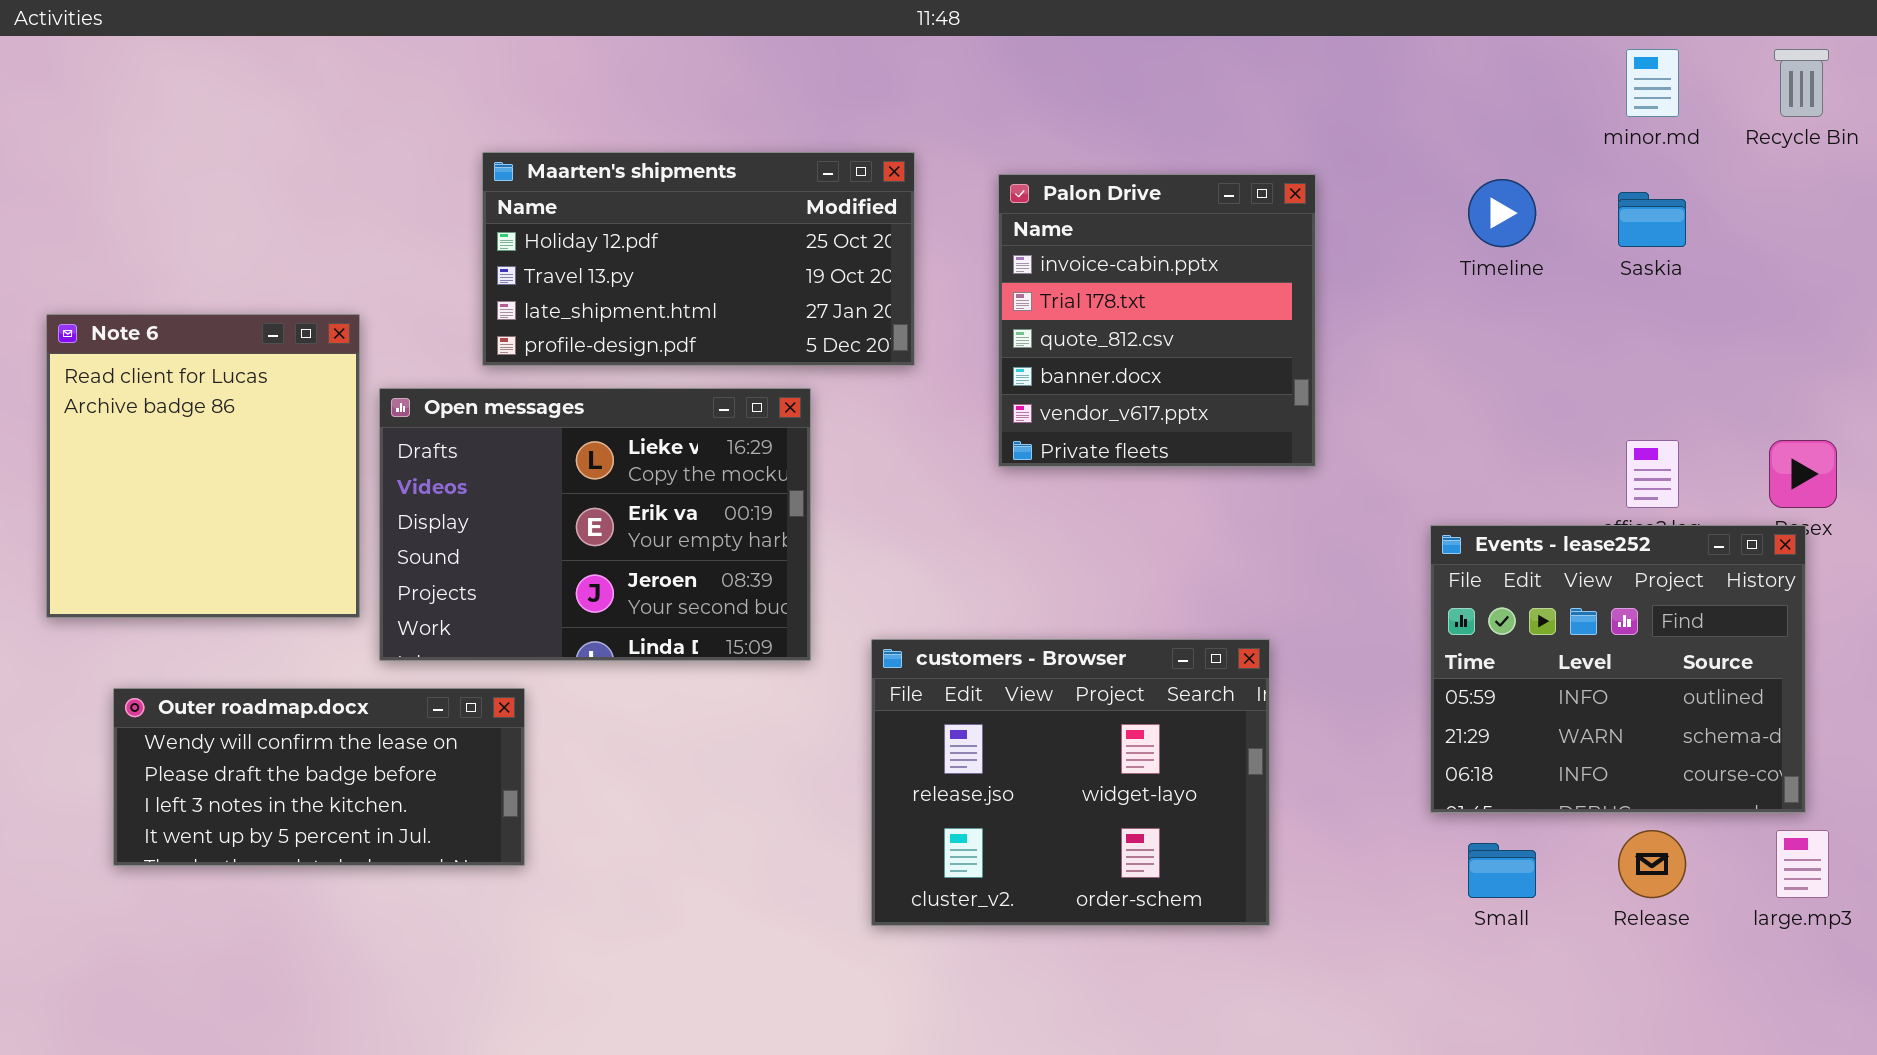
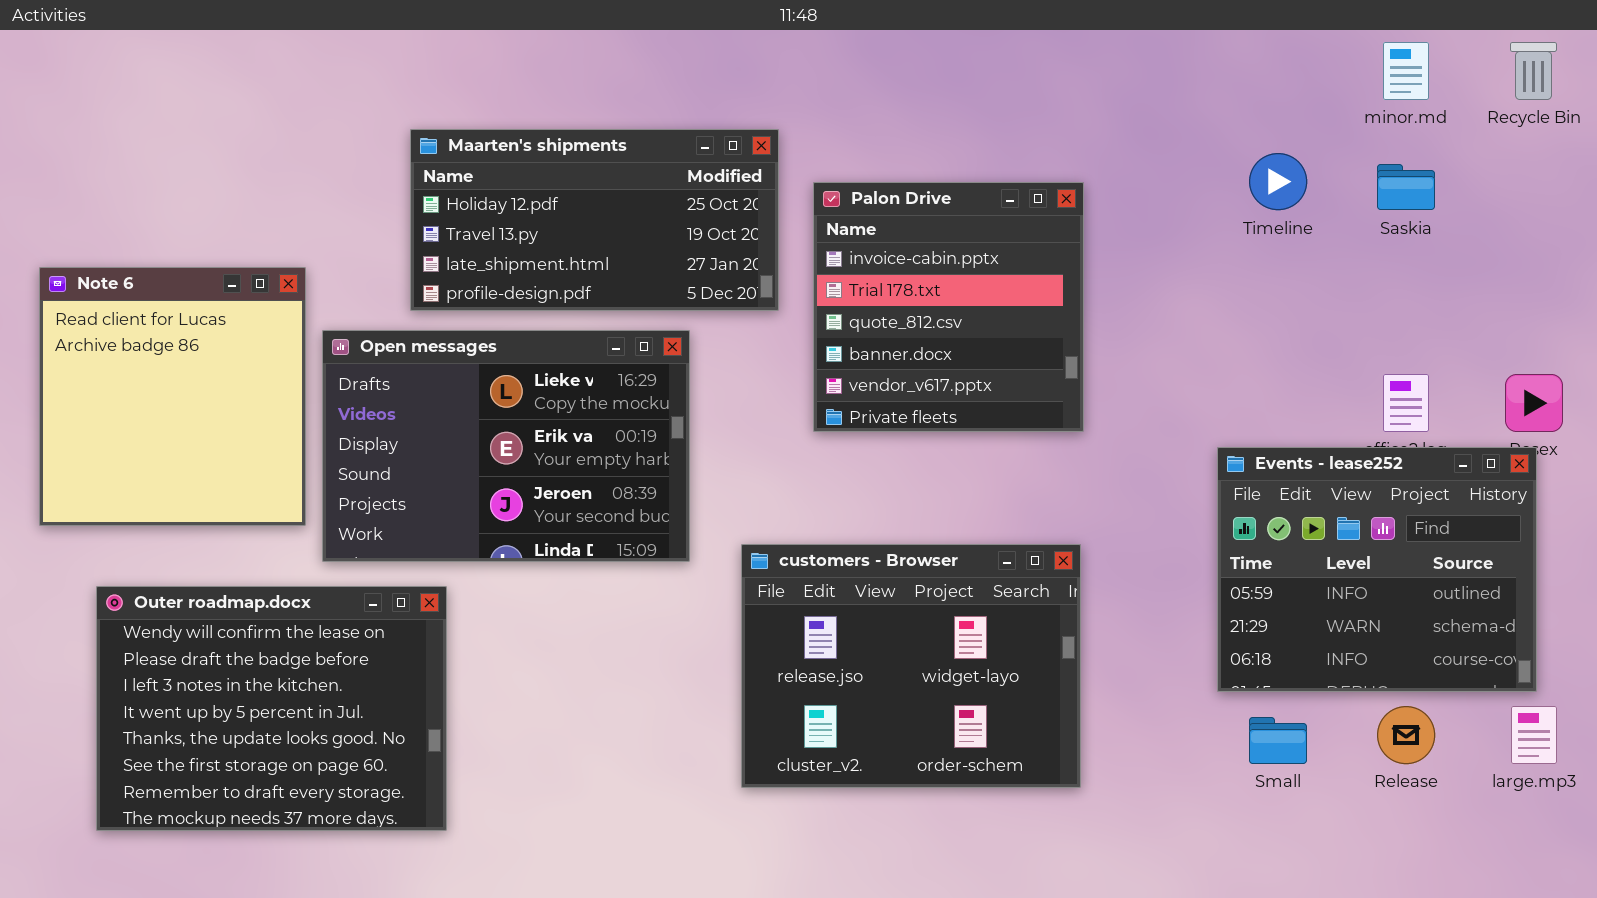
Palon Drive: [998,174,1316,467] -> [813,182,1084,432], moved
Outer roadmap.docx: [113,688,525,866] -> [96,586,447,831], resized

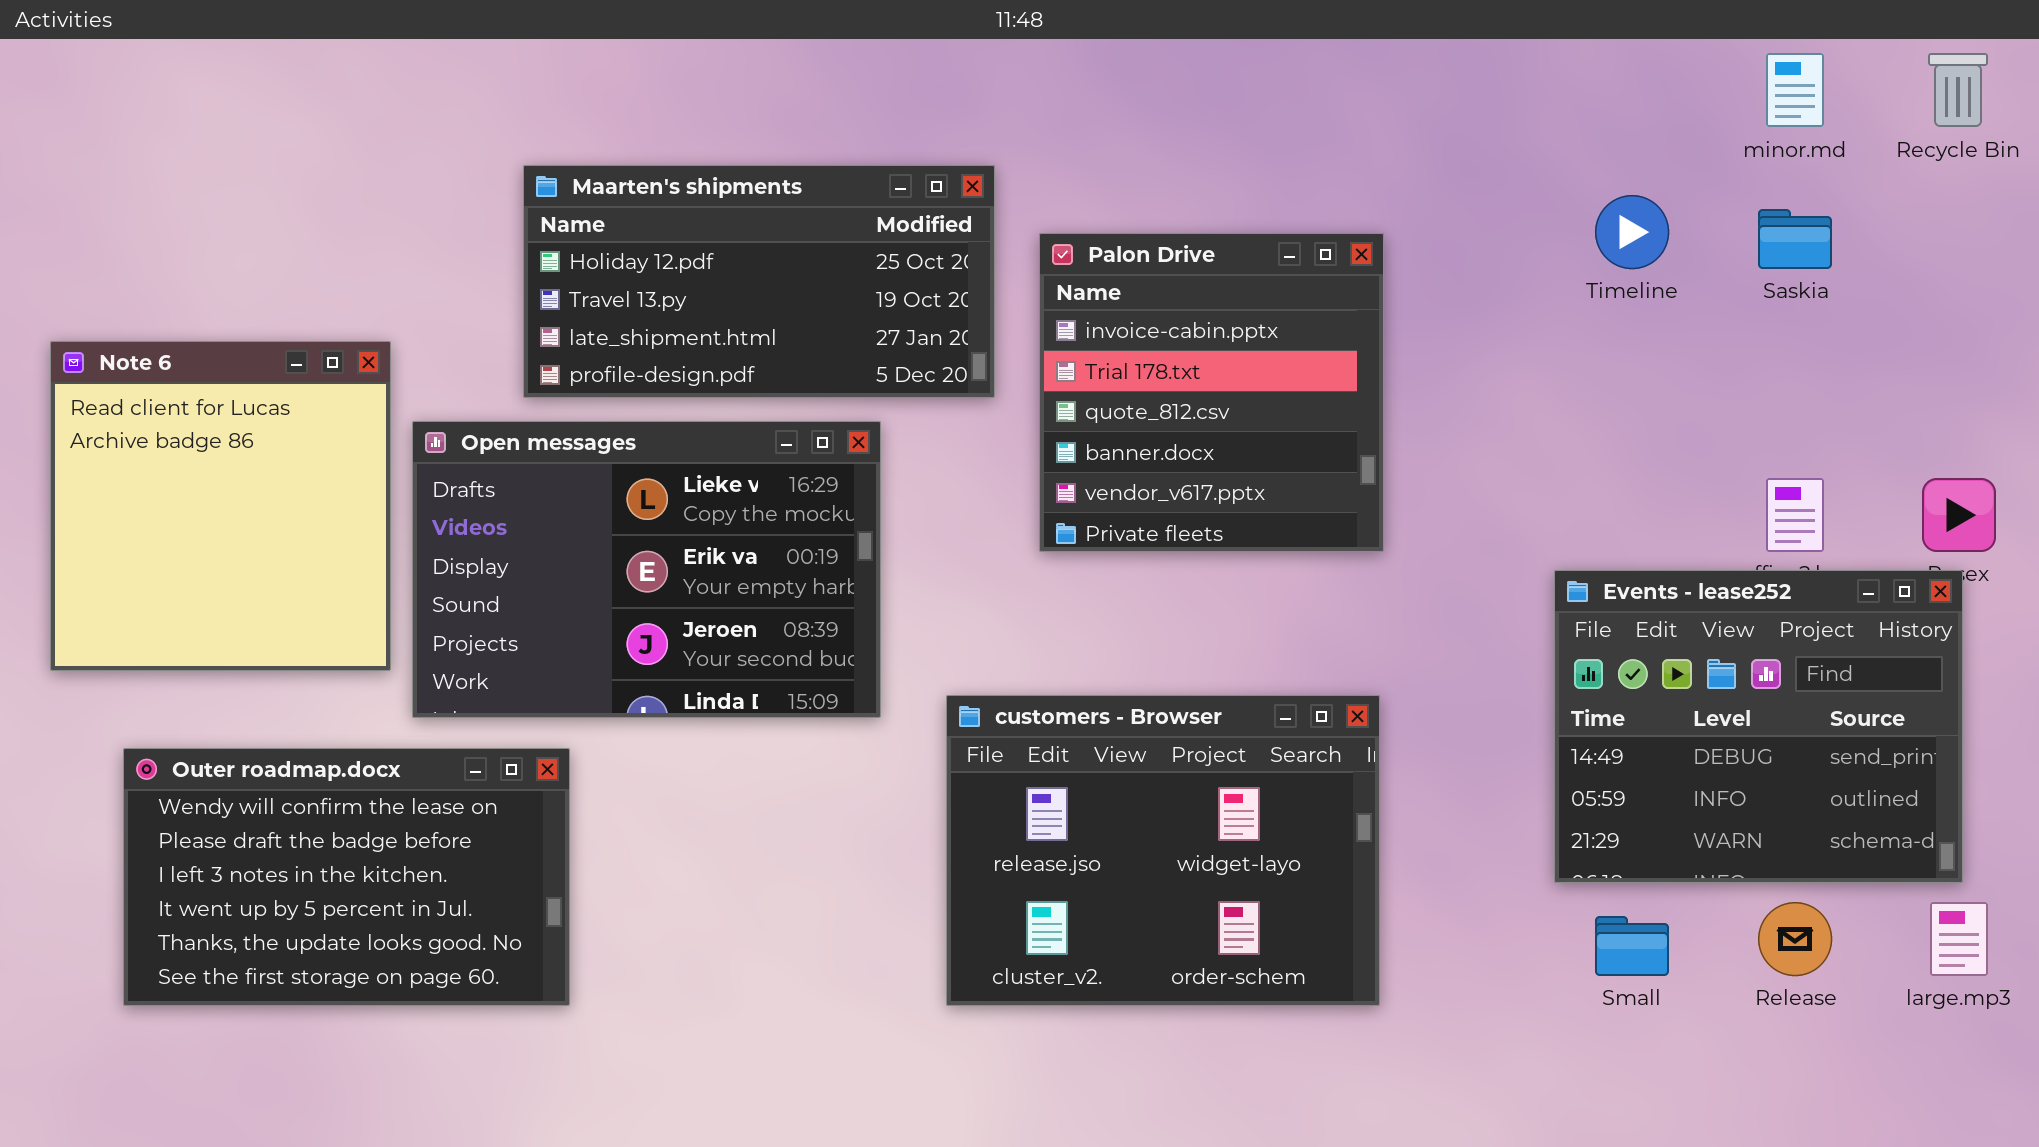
Events - lease252: [1217,447,1537,692] -> [1554,570,1963,883], scrolled up 1 row
Outer roadmap.docx: [96,586,447,831] -> [123,748,570,1006], resized

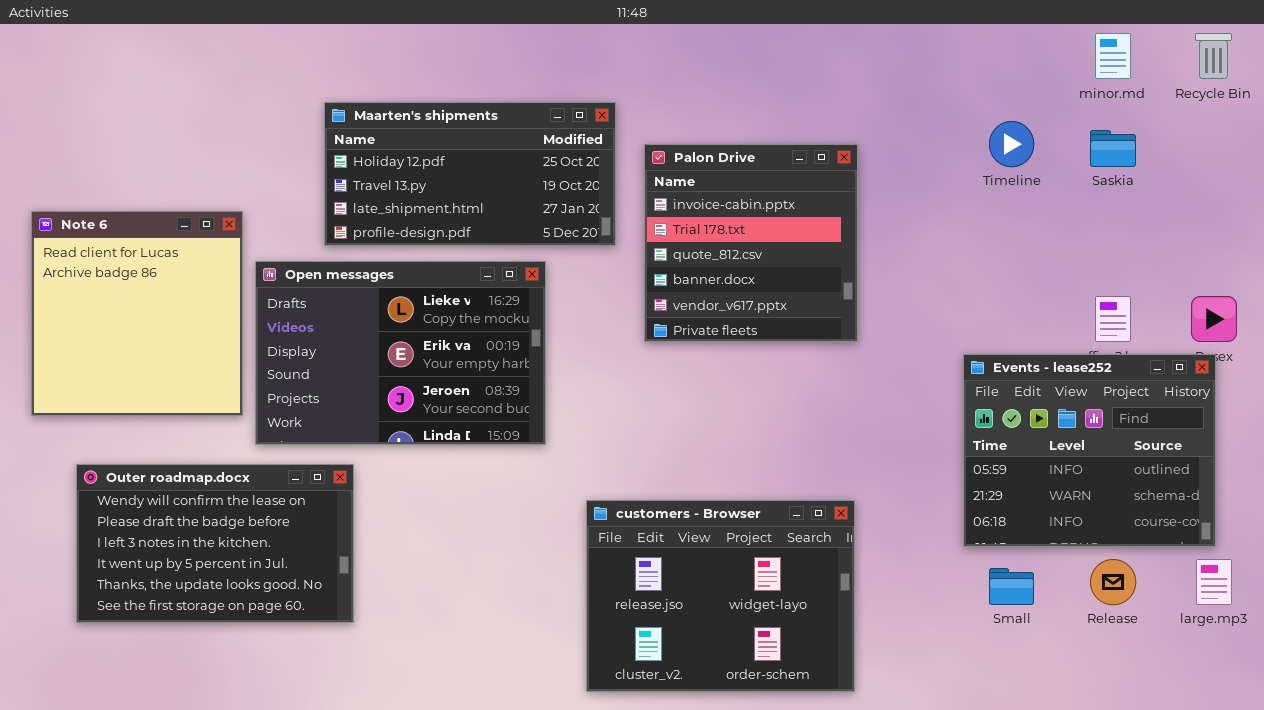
Events - lease252: [1554,570,1963,883] -> [963,354,1216,547], scrolled down 1 row
customers - Browser: [946,695,1380,1006] -> [586,500,855,692], moved

